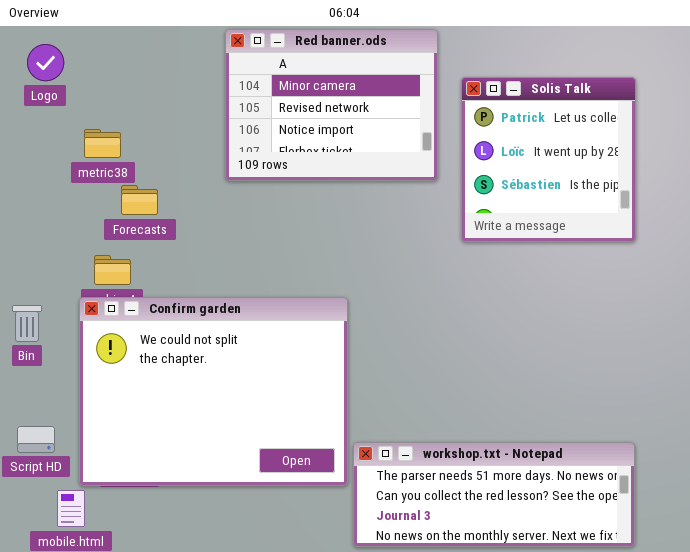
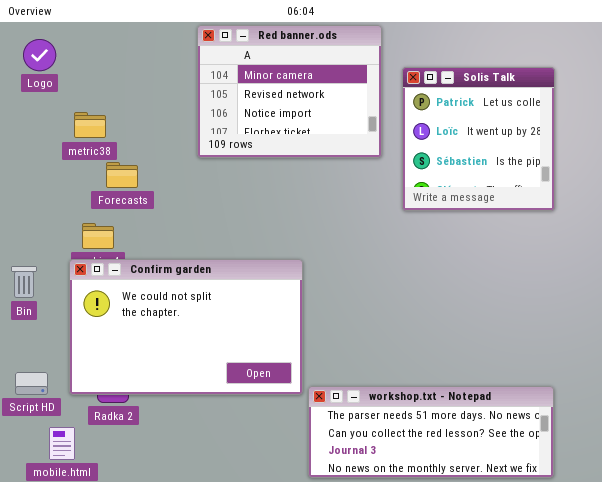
Confirm garden: [79,297,348,486] -> [69,259,303,395], resized

